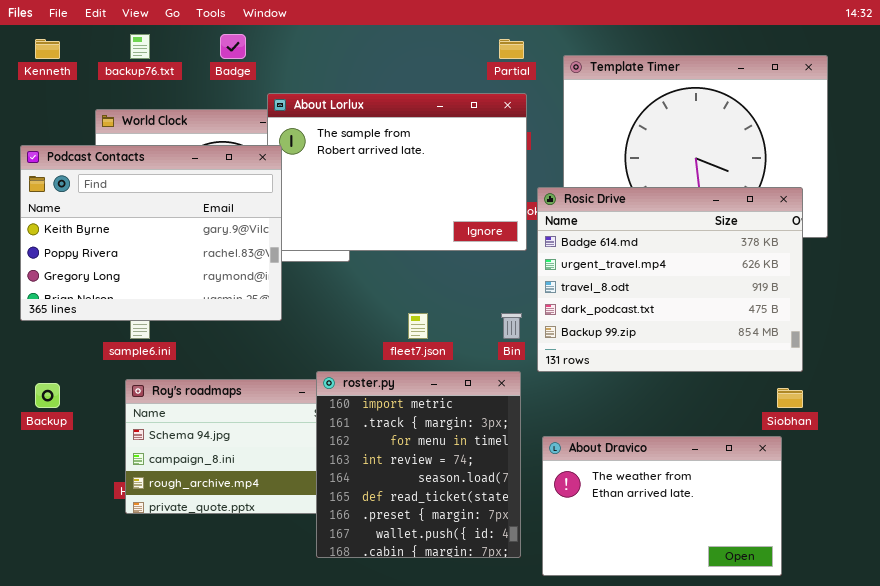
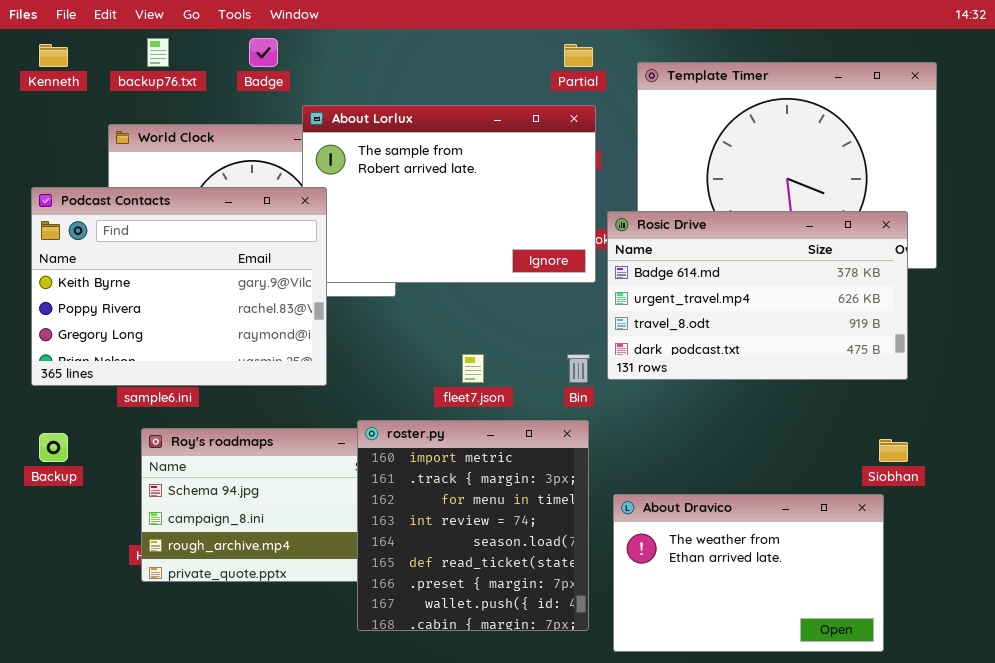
Podcast Contacts: [20,145,282,321] -> [31,187,327,386], moved
Rosic Drive: [537,187,803,372] -> [607,211,908,380], resized

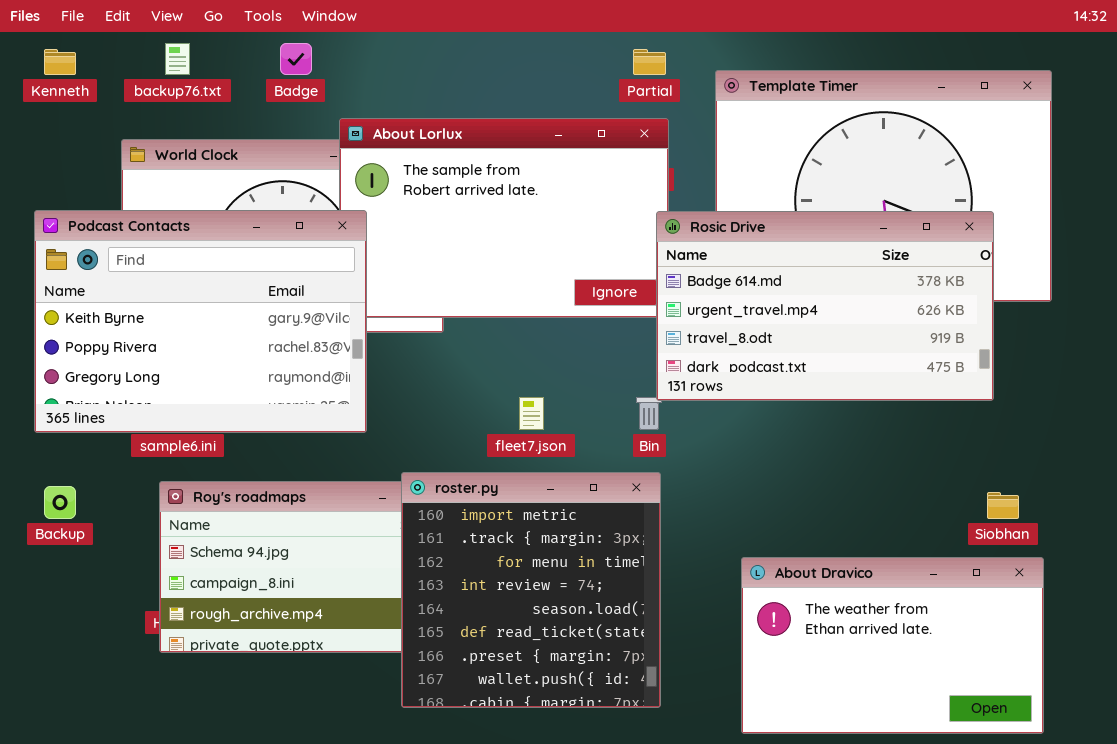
Rosic Drive: [607,211,908,380] -> [656,211,994,401], moved
About Dravico: [613,494,884,652] -> [741,557,1044,734], moved

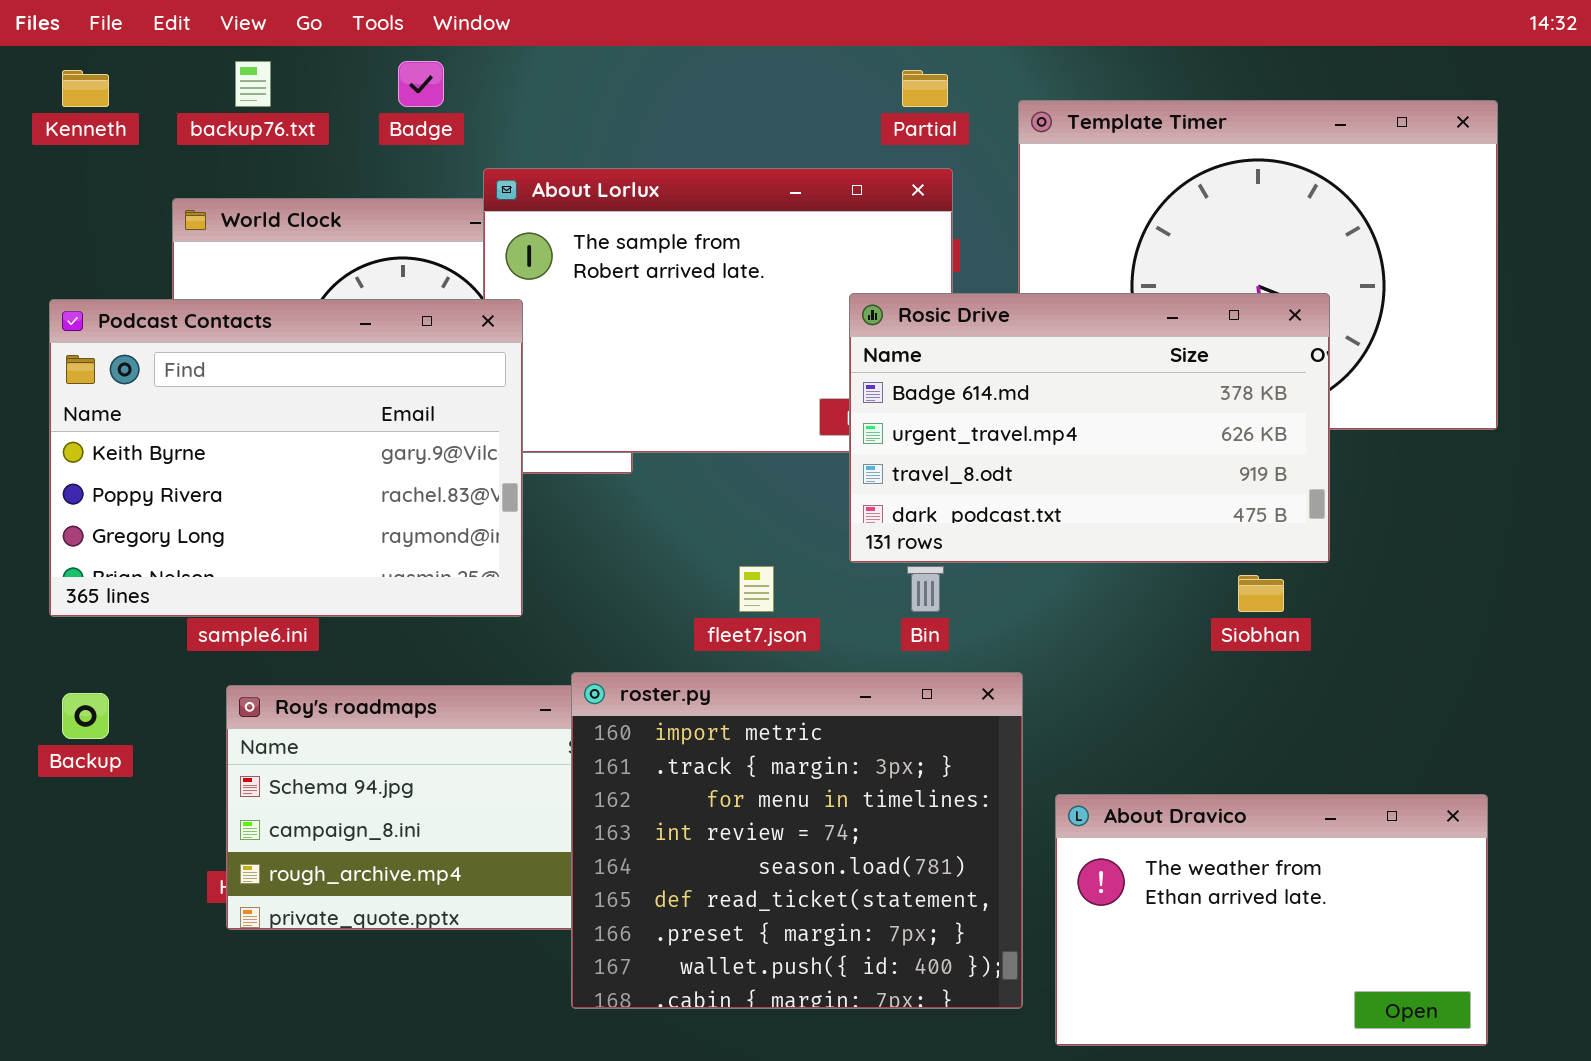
Rosic Drive: [656,211,994,401] -> [849,293,1330,563], moved
roster.py: [401,472,661,708] -> [571,672,1023,1009], resized
Siobhan: [987,492,1019,519] -> [1238,575,1284,612], moved

